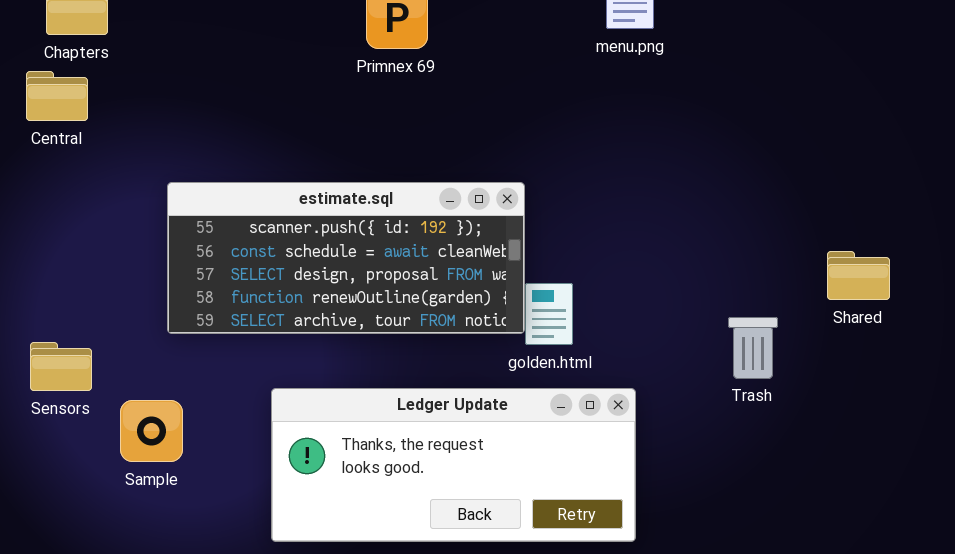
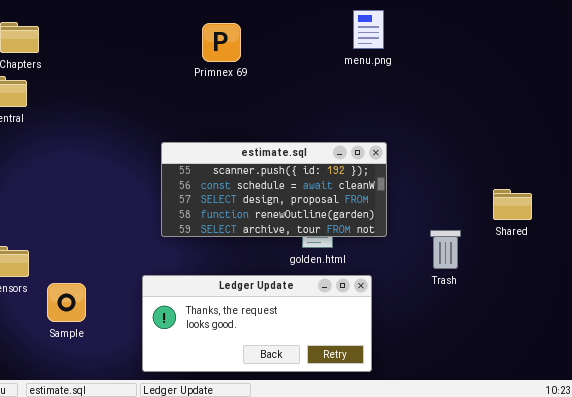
estimate.sql: [167,182,525,334] -> [161,142,387,237], moved

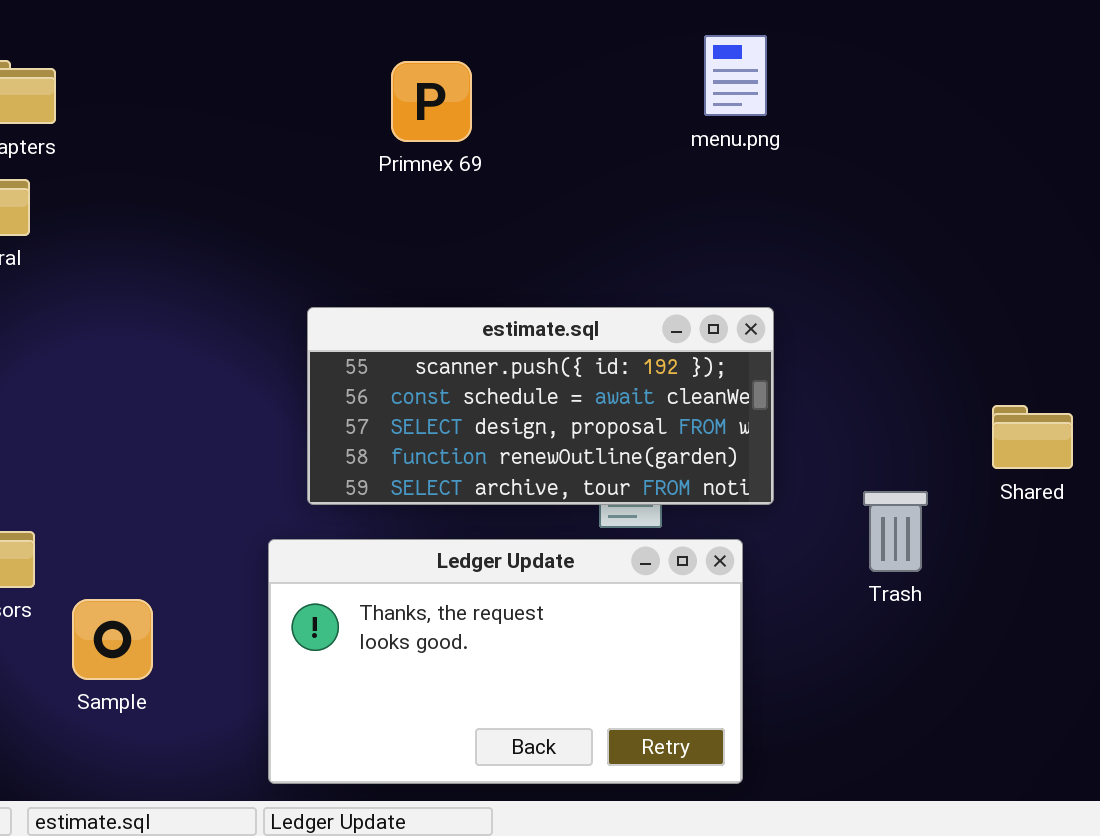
Ledger Update: [142,275,372,372] -> [268,539,743,784], resized

